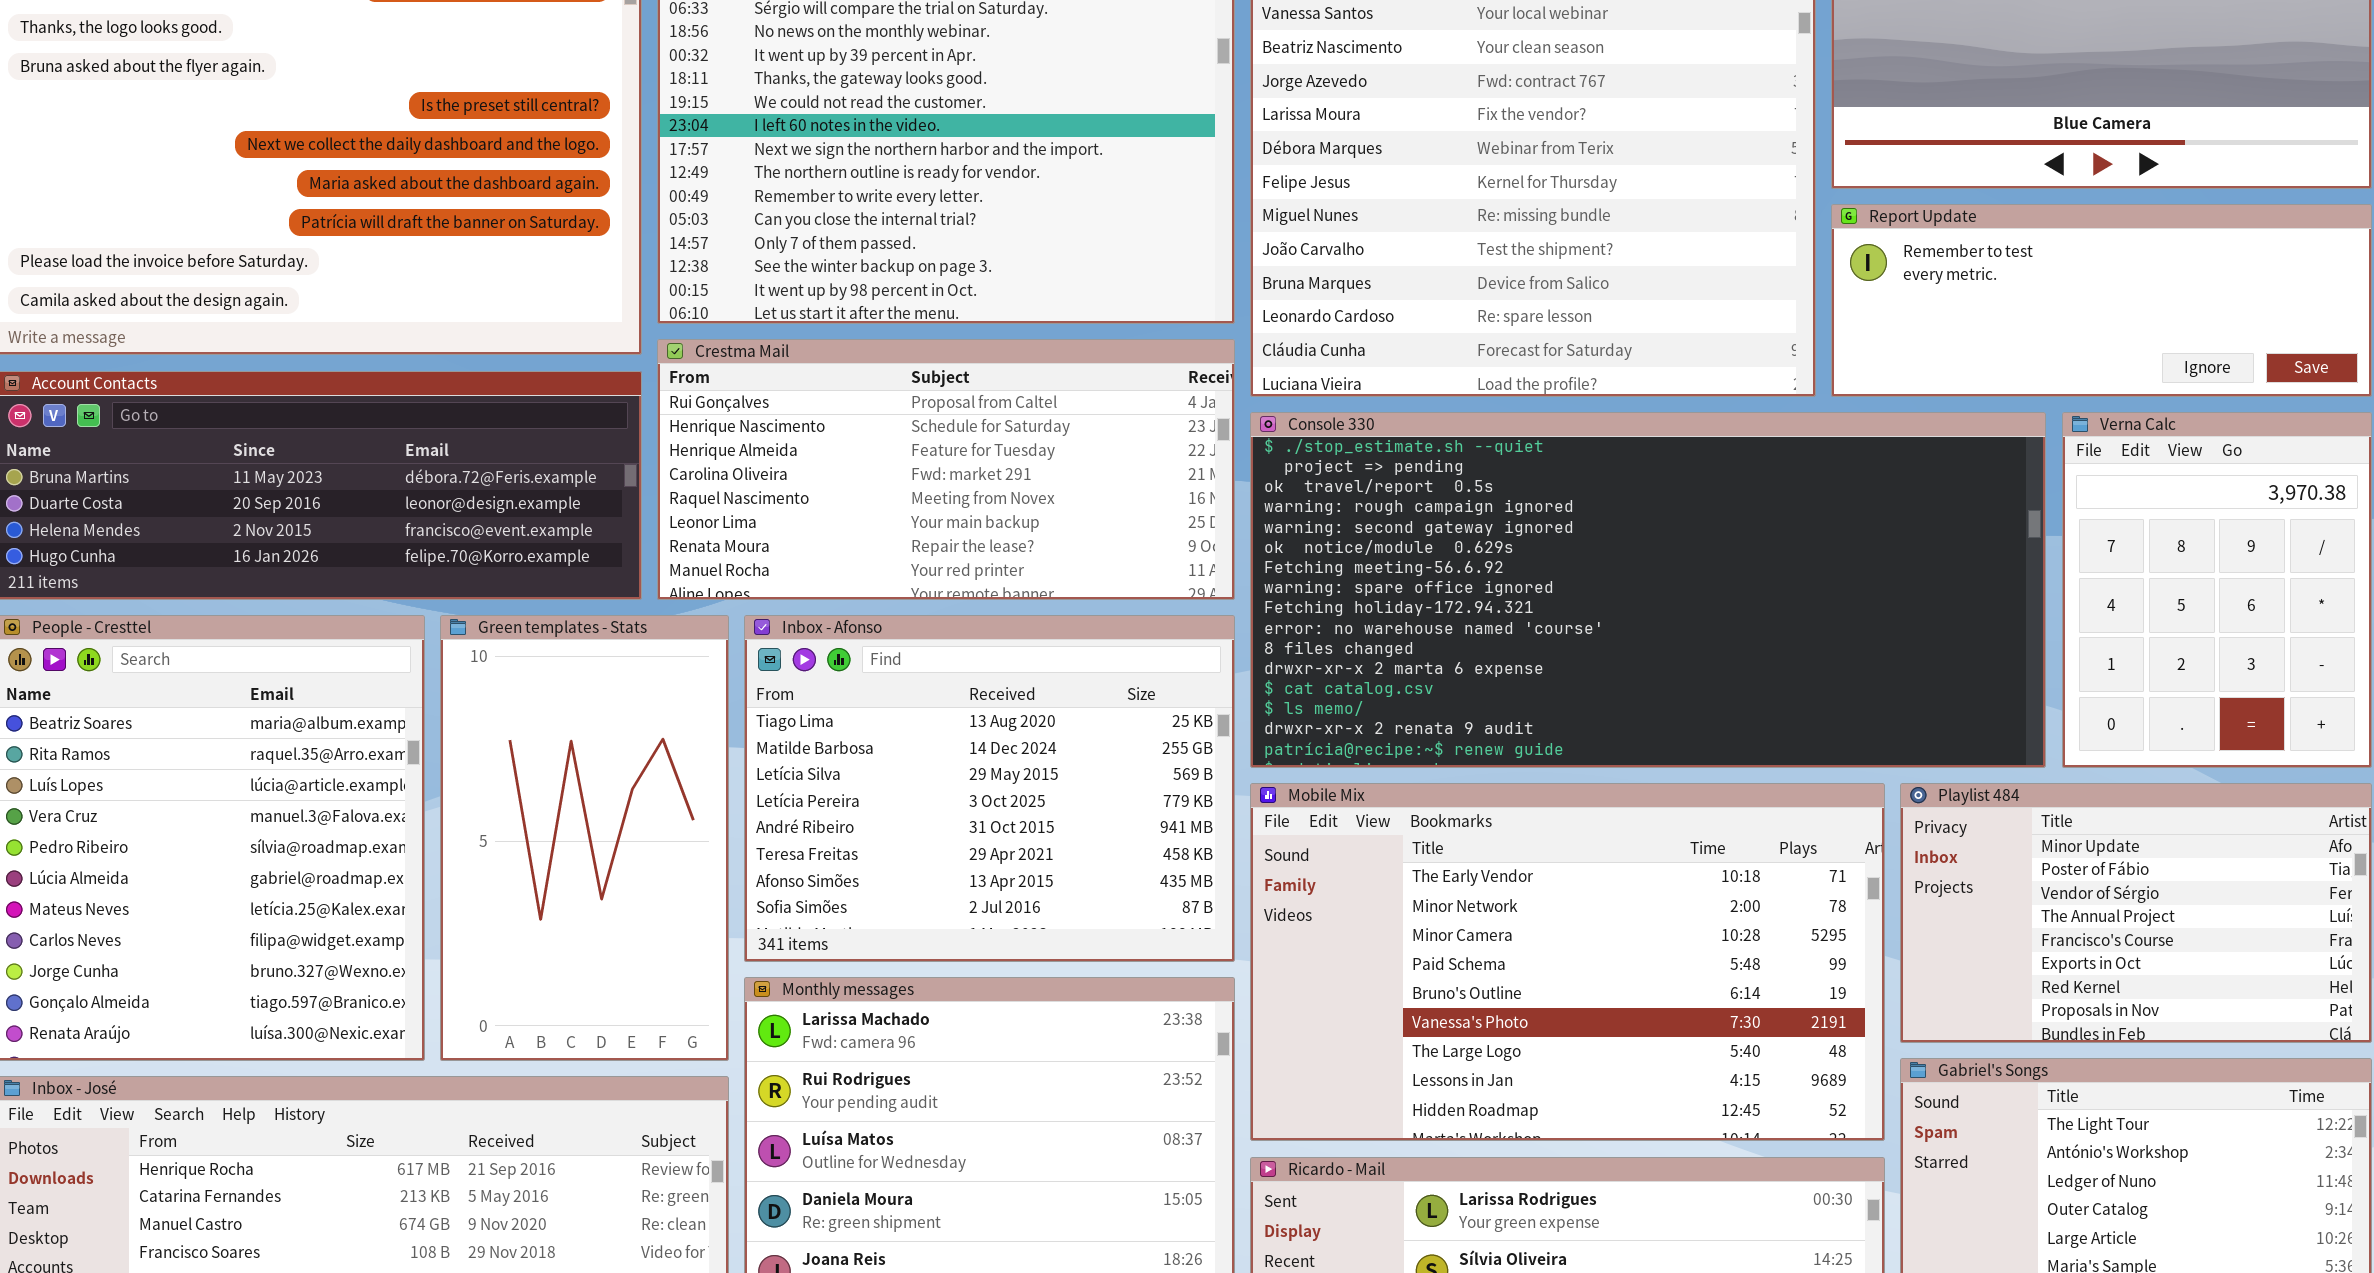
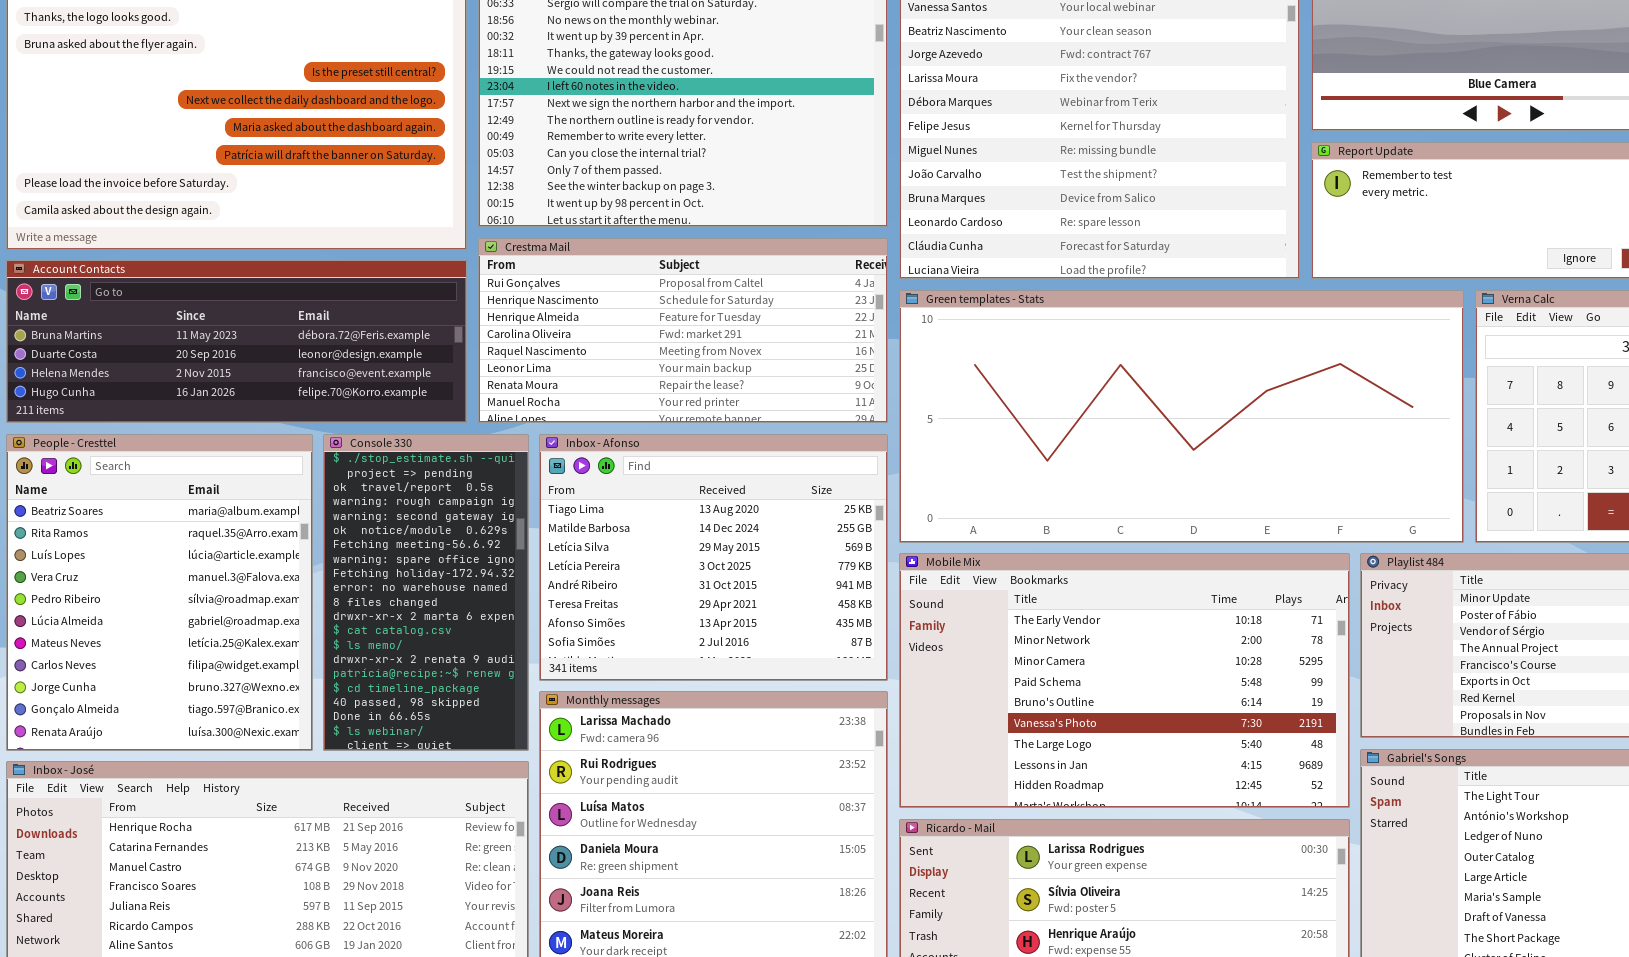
Console 330: [1250,412,2046,768] -> [323,434,529,751], moved, resized
Green templates - Stats: [440,615,729,1061] -> [899,290,1464,543], moved, resized

